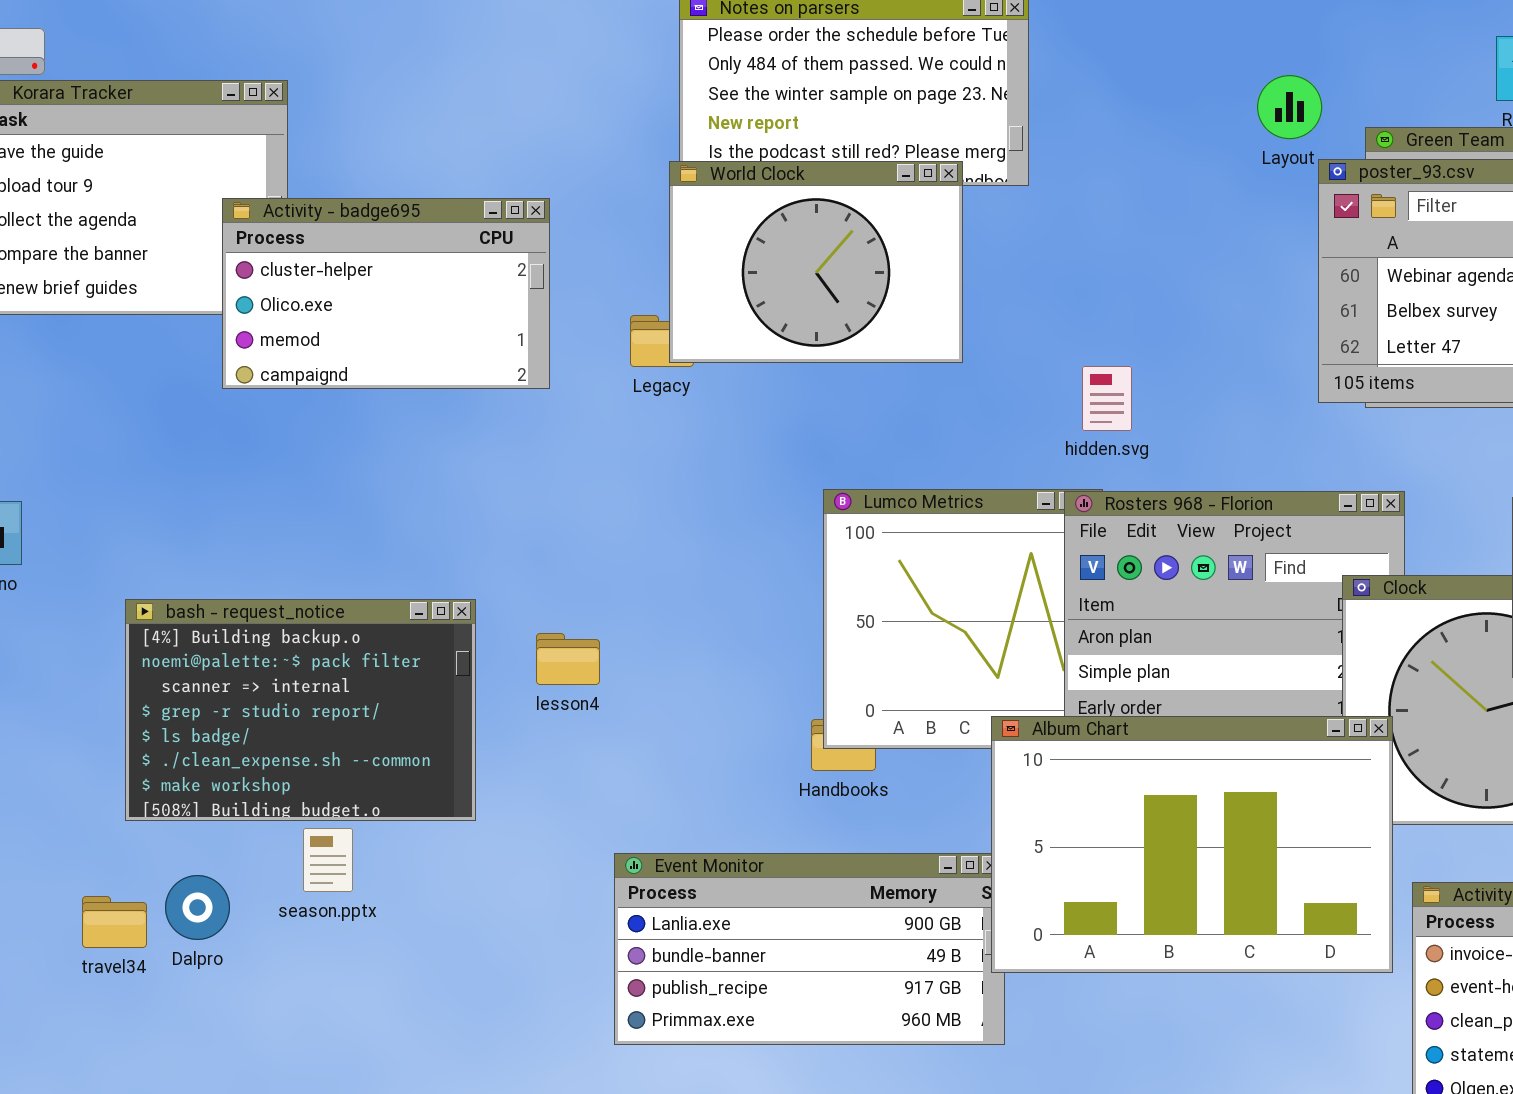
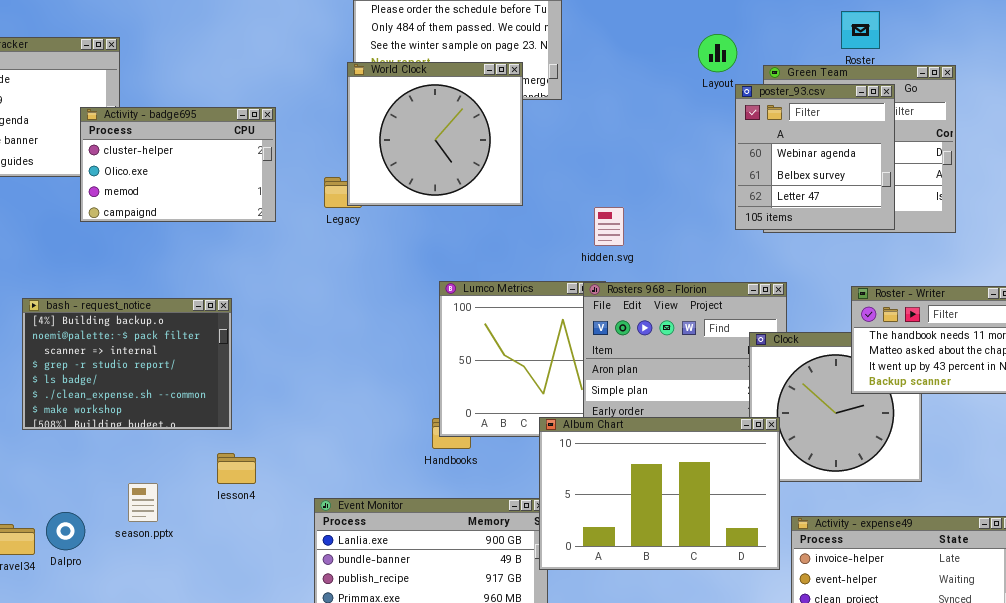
World Clock: [669,161,963,363] -> [347,62,523,206], resized
bash - request_notice: [125,599,476,821] -> [22,298,232,430], moved
lesson4: [536,633,600,685] -> [217,453,256,484], moved

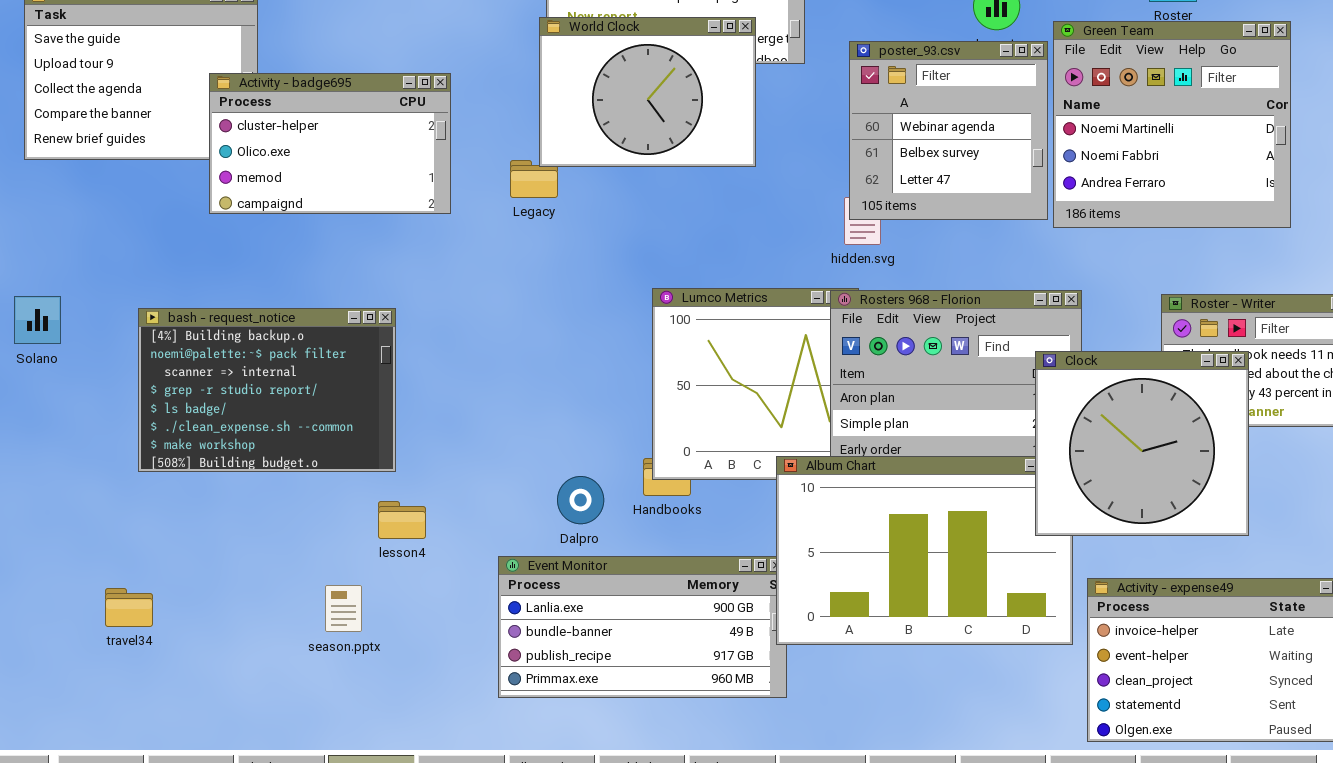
World Clock: [347,62,523,206] -> [539,17,756,167], resized
poster_93.csv: [735,84,895,230] -> [849,41,1048,220], moved
Clock: [749,332,922,482] -> [1035,351,1249,536], raised
season.pptx: [128,483,158,522] -> [325,585,362,632], moved
Dalpro: [46,512,85,550] -> [557,476,604,524], moved

